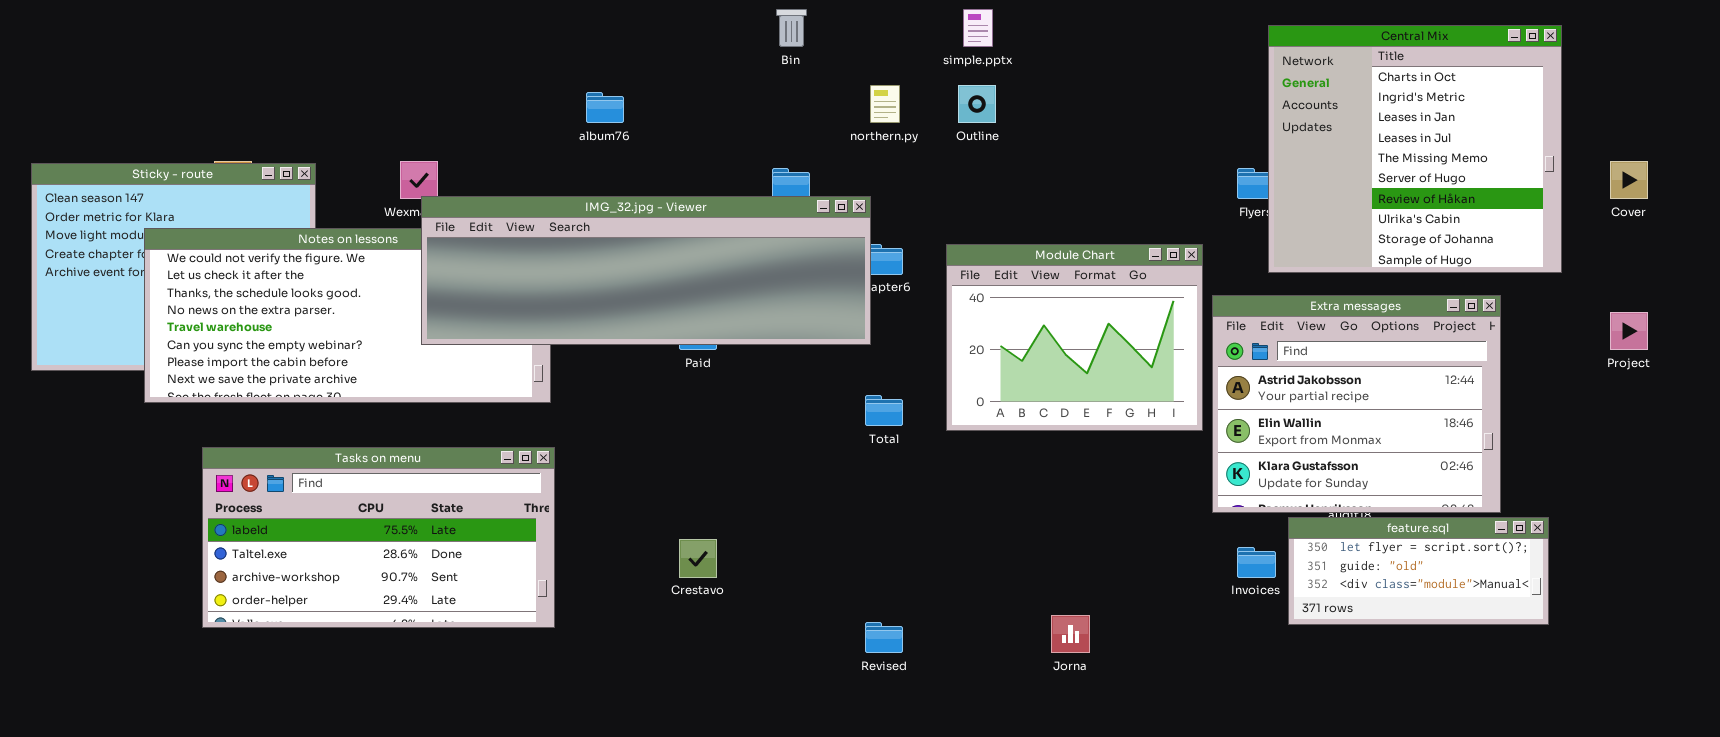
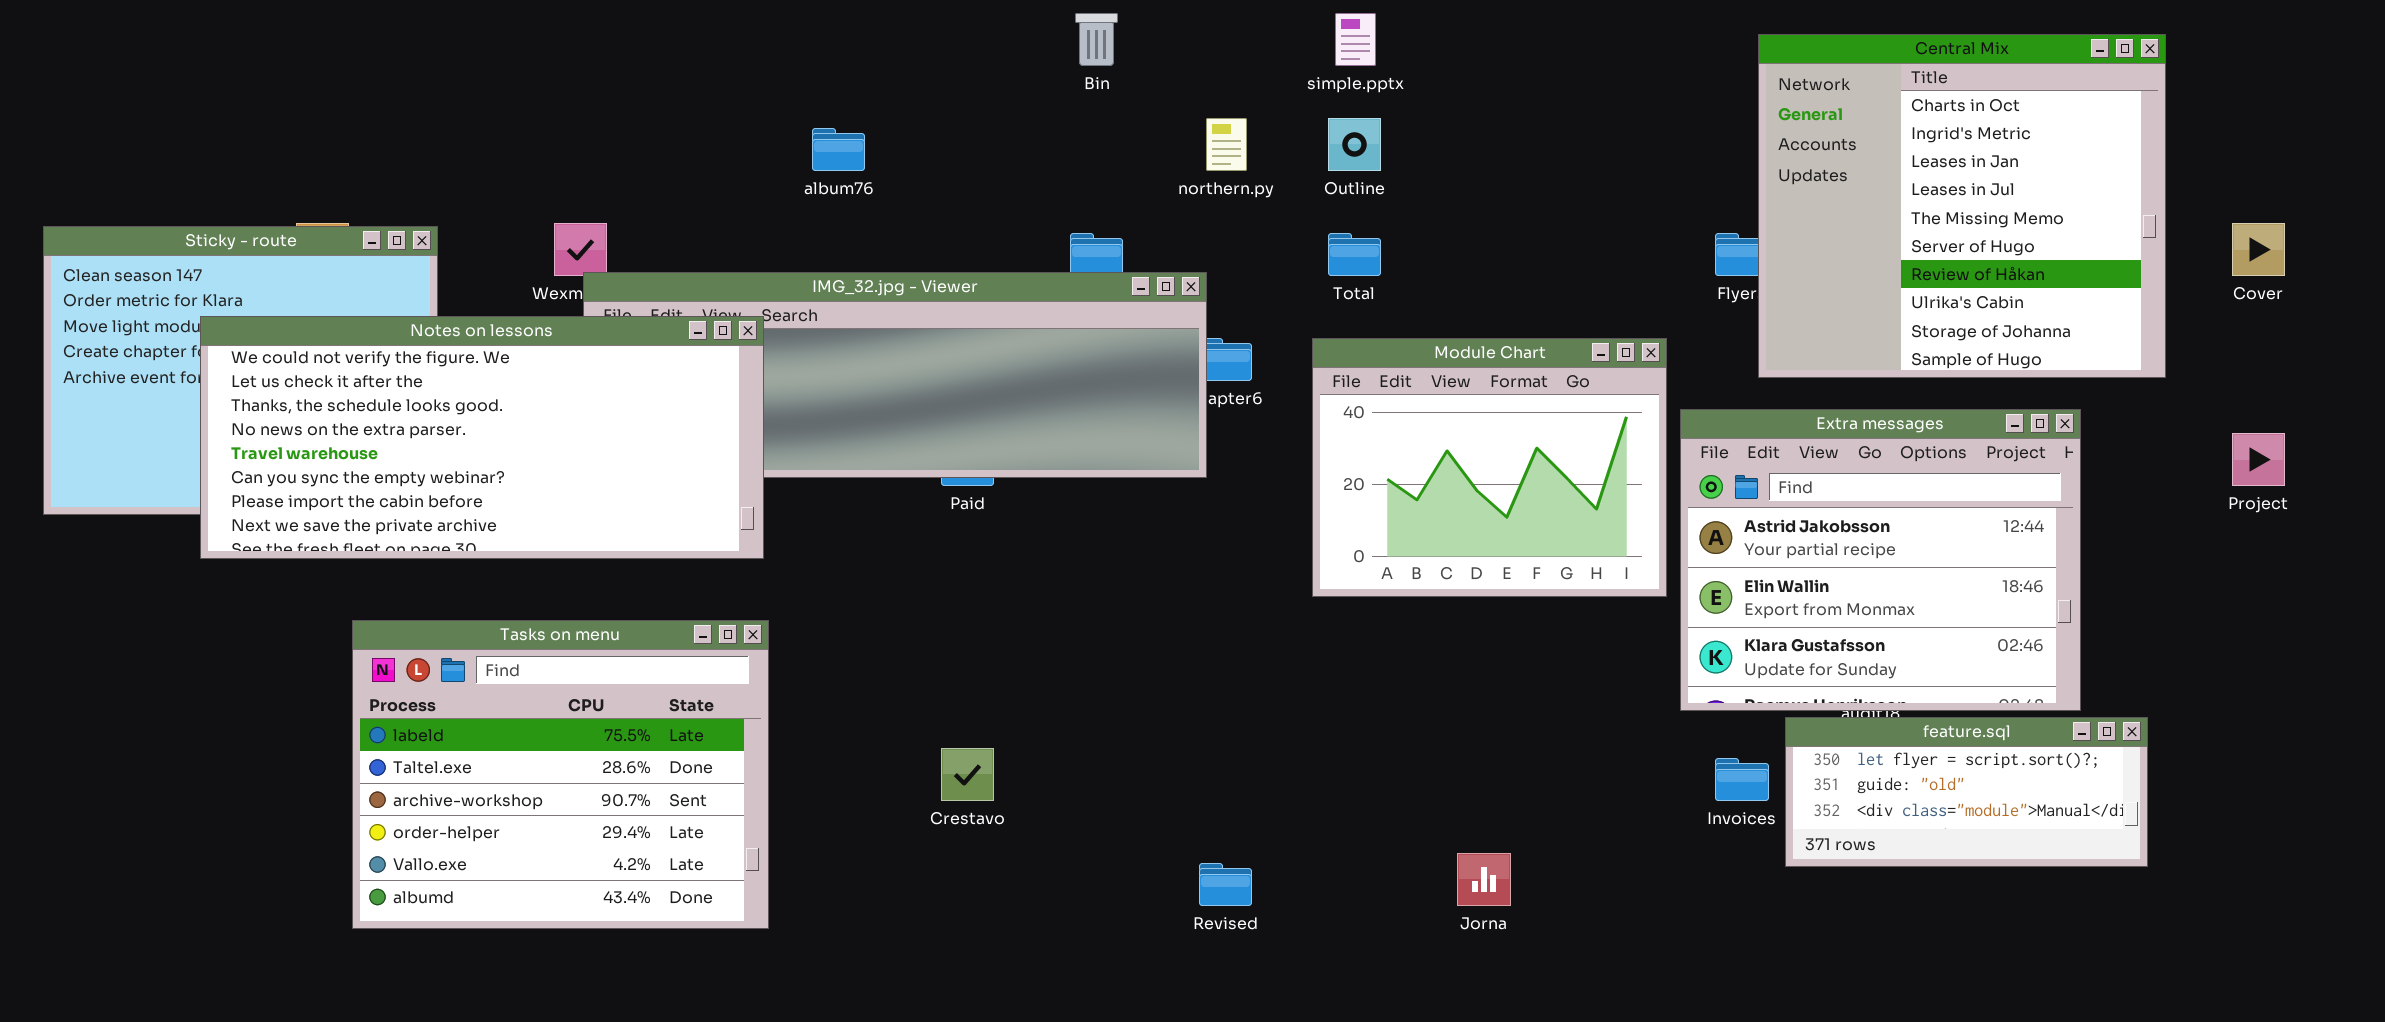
Notes on lessons: [144,228,551,403] -> [200,316,764,559], raised
Total: [865,395,903,426] -> [1328,233,1381,276], moved
Tasks on menu: [202,447,555,628] -> [352,620,769,929], resized

